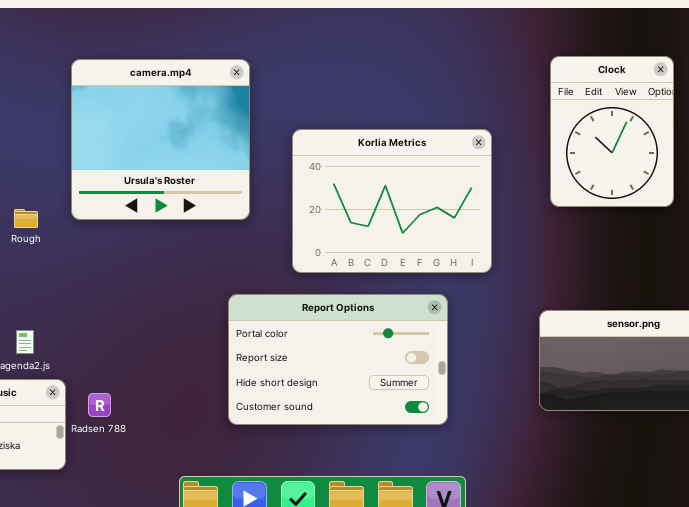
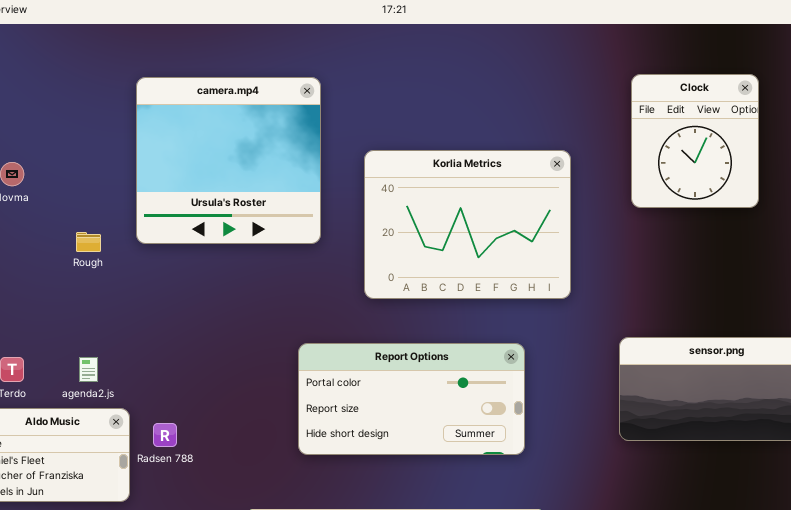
Clock: [550,56,674,207] -> [631,74,759,208], resized
Report Options: [228,294,448,425] -> [298,343,525,455], resized

